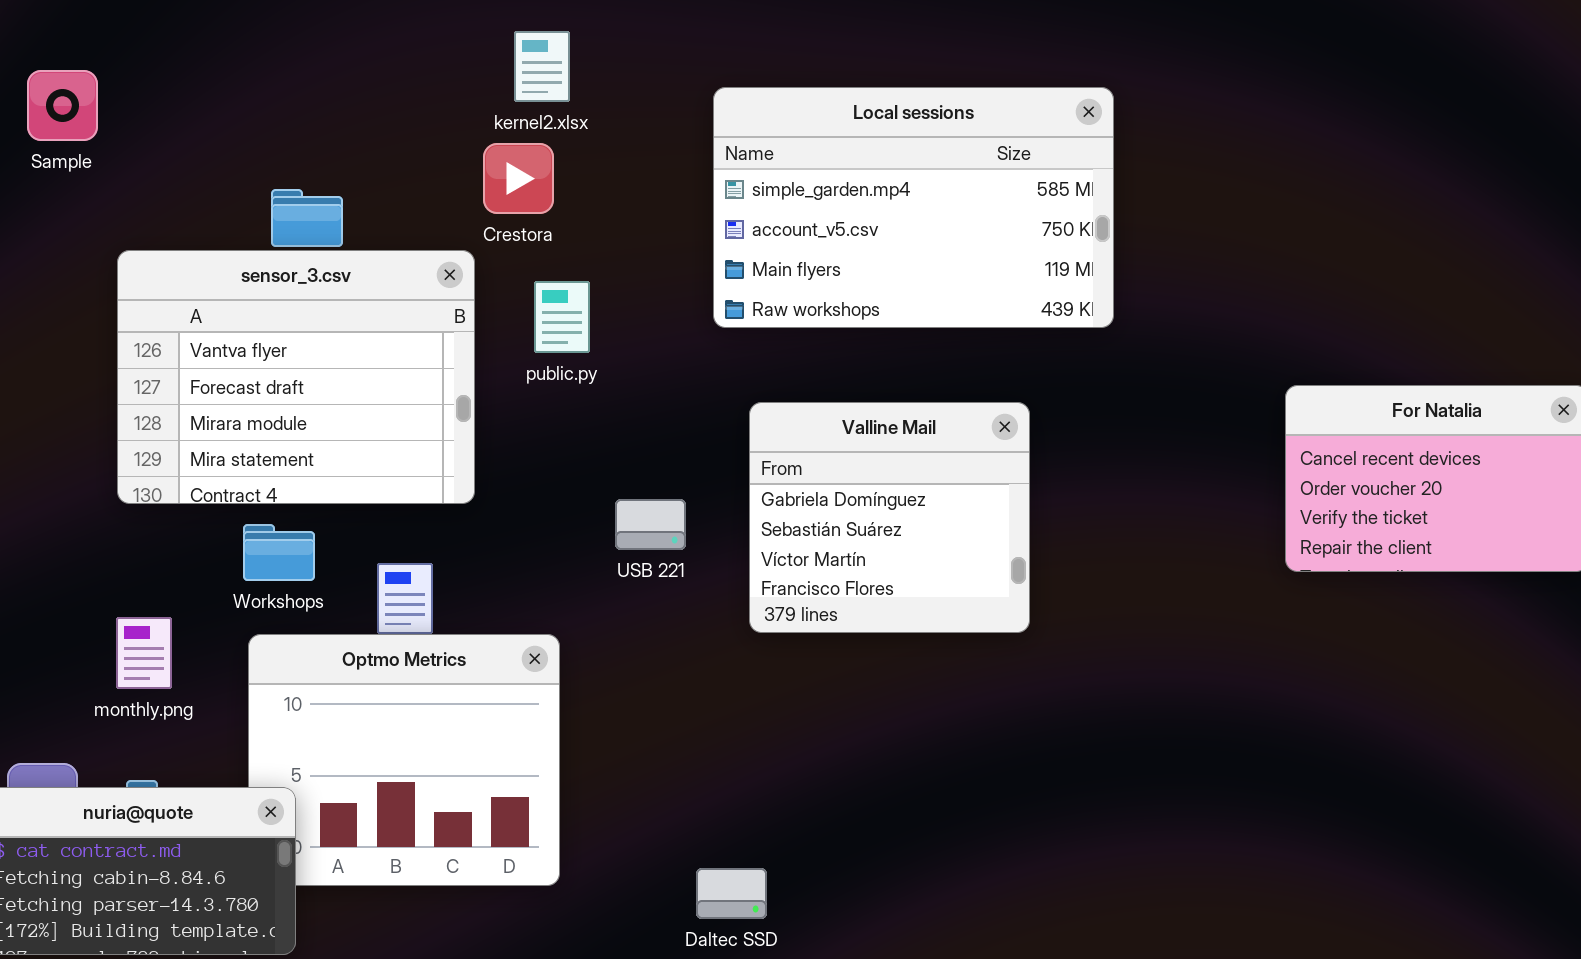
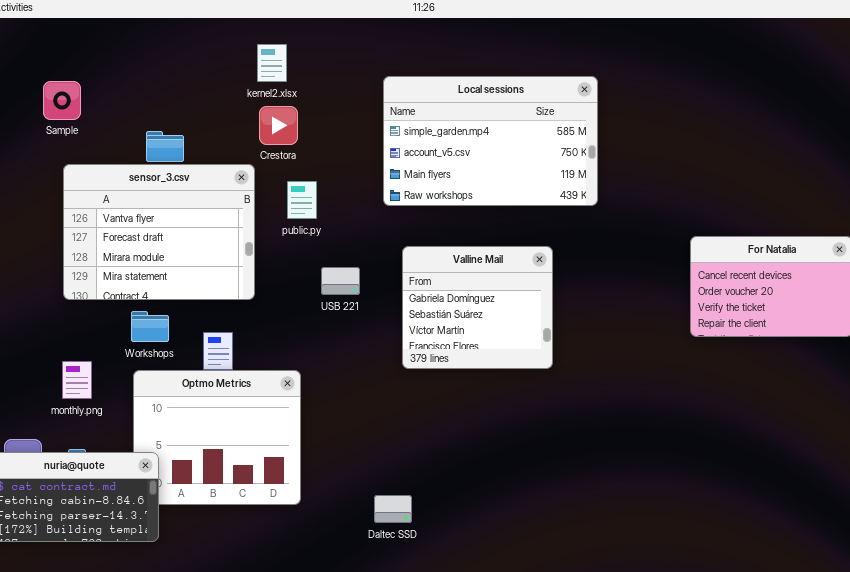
kernel2.xlsx: [514,31,570,102] -> [257,44,287,82], moved
Sample: [27,70,98,141] -> [43,81,81,120], moved
USB 221: [615,499,686,550] -> [321,267,360,295], moved

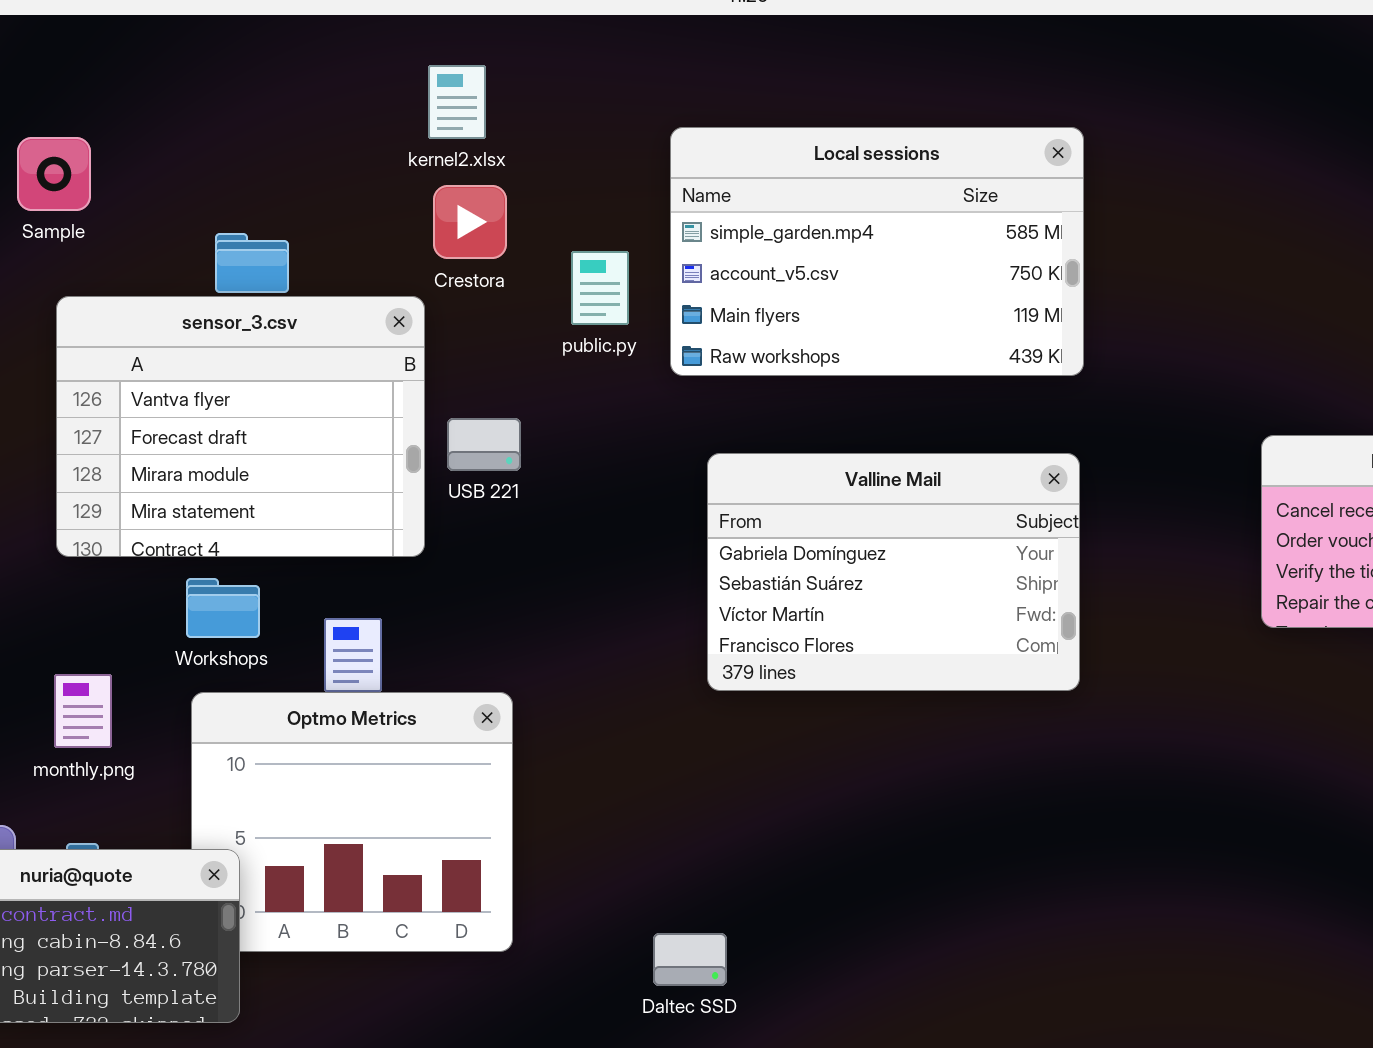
public.py: [287,181,317,219] -> [571,251,629,325], moved
Valline Mail: [402,246,553,369] -> [707,453,1080,691], resized
USB 221: [321,267,360,295] -> [447,418,521,471], moved

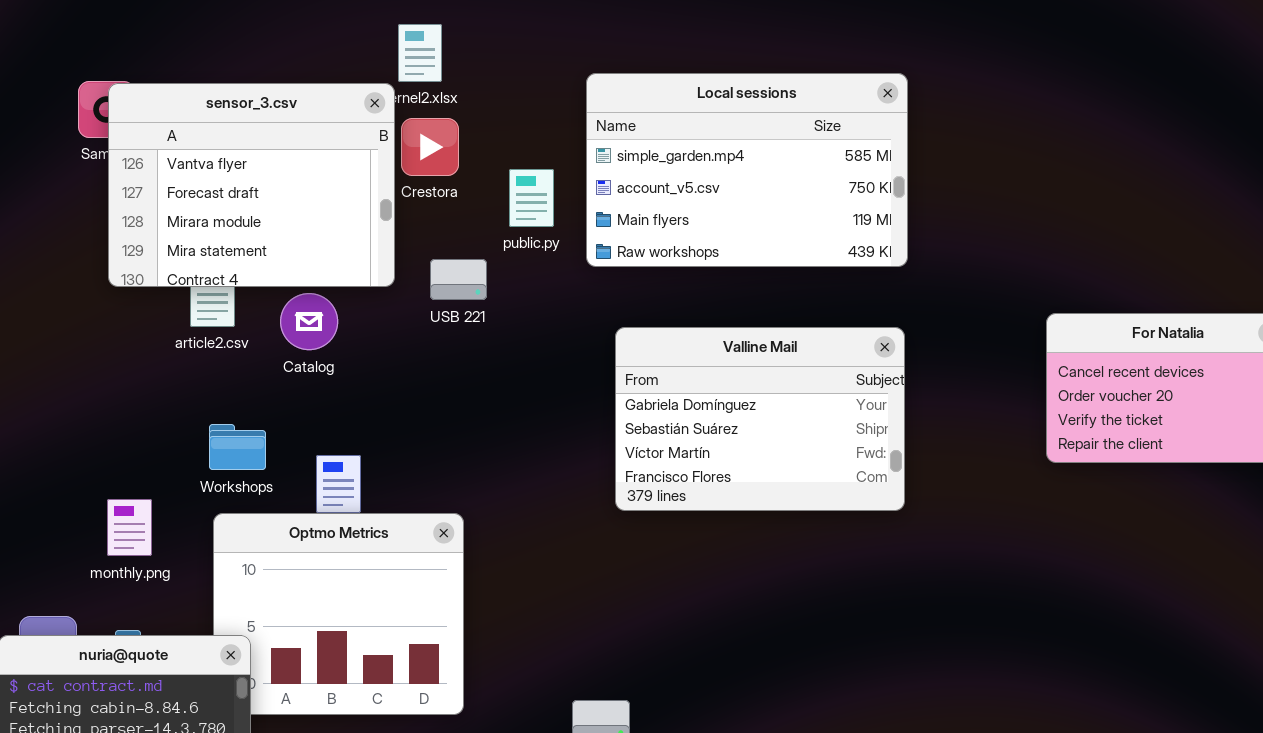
sensor_3.csv: [56,296,425,557] -> [108,83,395,287], moved
USB 221: [447,418,521,471] -> [430,259,487,300], moved

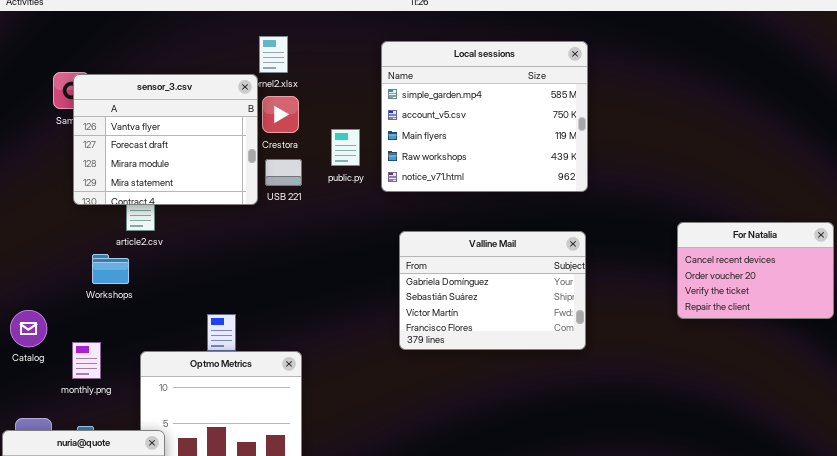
Local sessions: [586,73,908,267] -> [381,41,588,192], resized
USB 221: [430,259,487,300] -> [265,159,302,186], moved
Catalog: [280,293,338,350] -> [10,310,47,347], moved
Workshops: [209,424,266,470] -> [92,254,129,284], moved

